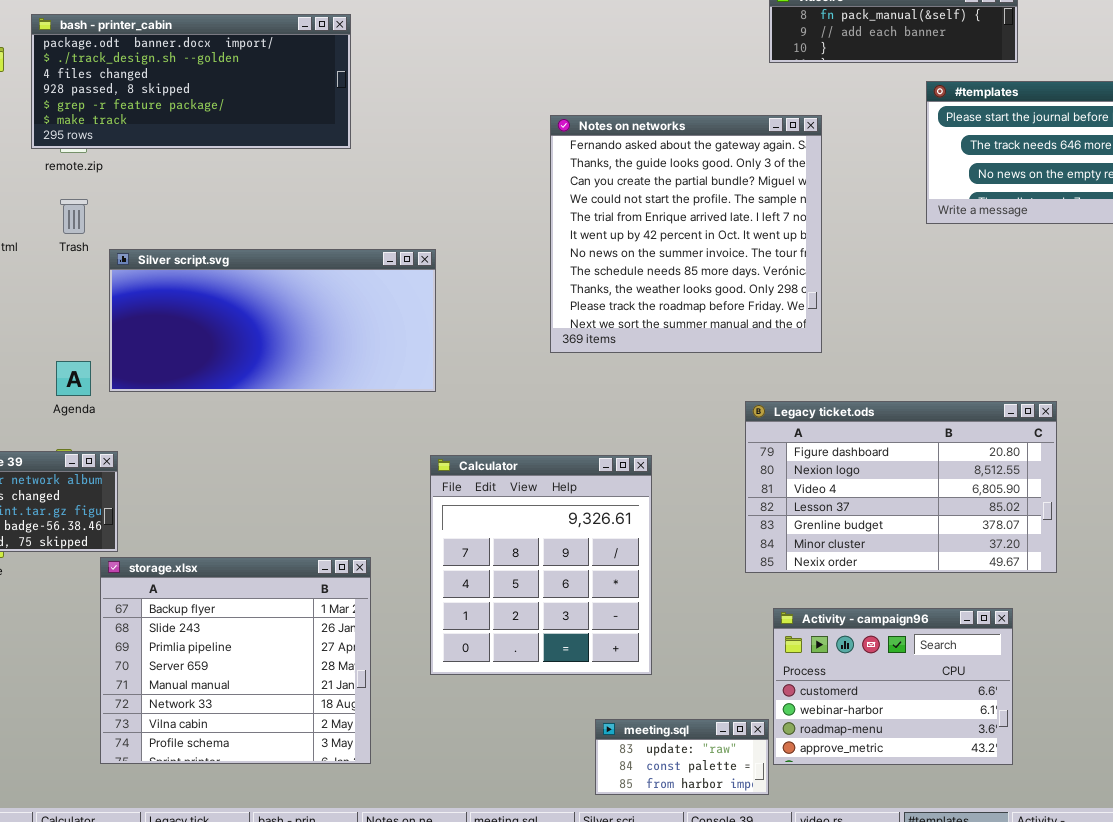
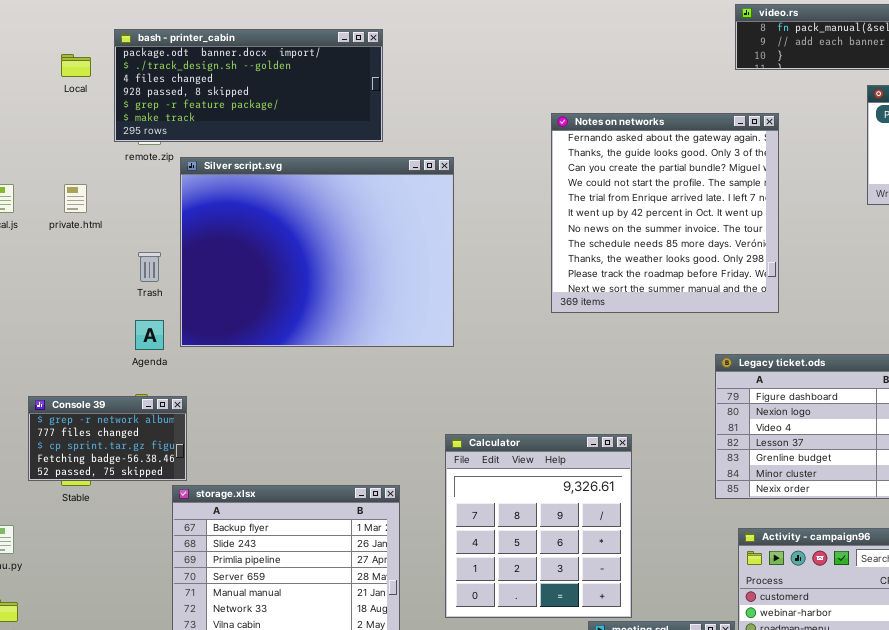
Trash: [60,199,88,234] -> [138,252,161,282], moved
Silver script.svg: [109,249,436,392] -> [180,157,454,347], resized
Calculator: [430,455,652,675] -> [445,434,632,618], moved

